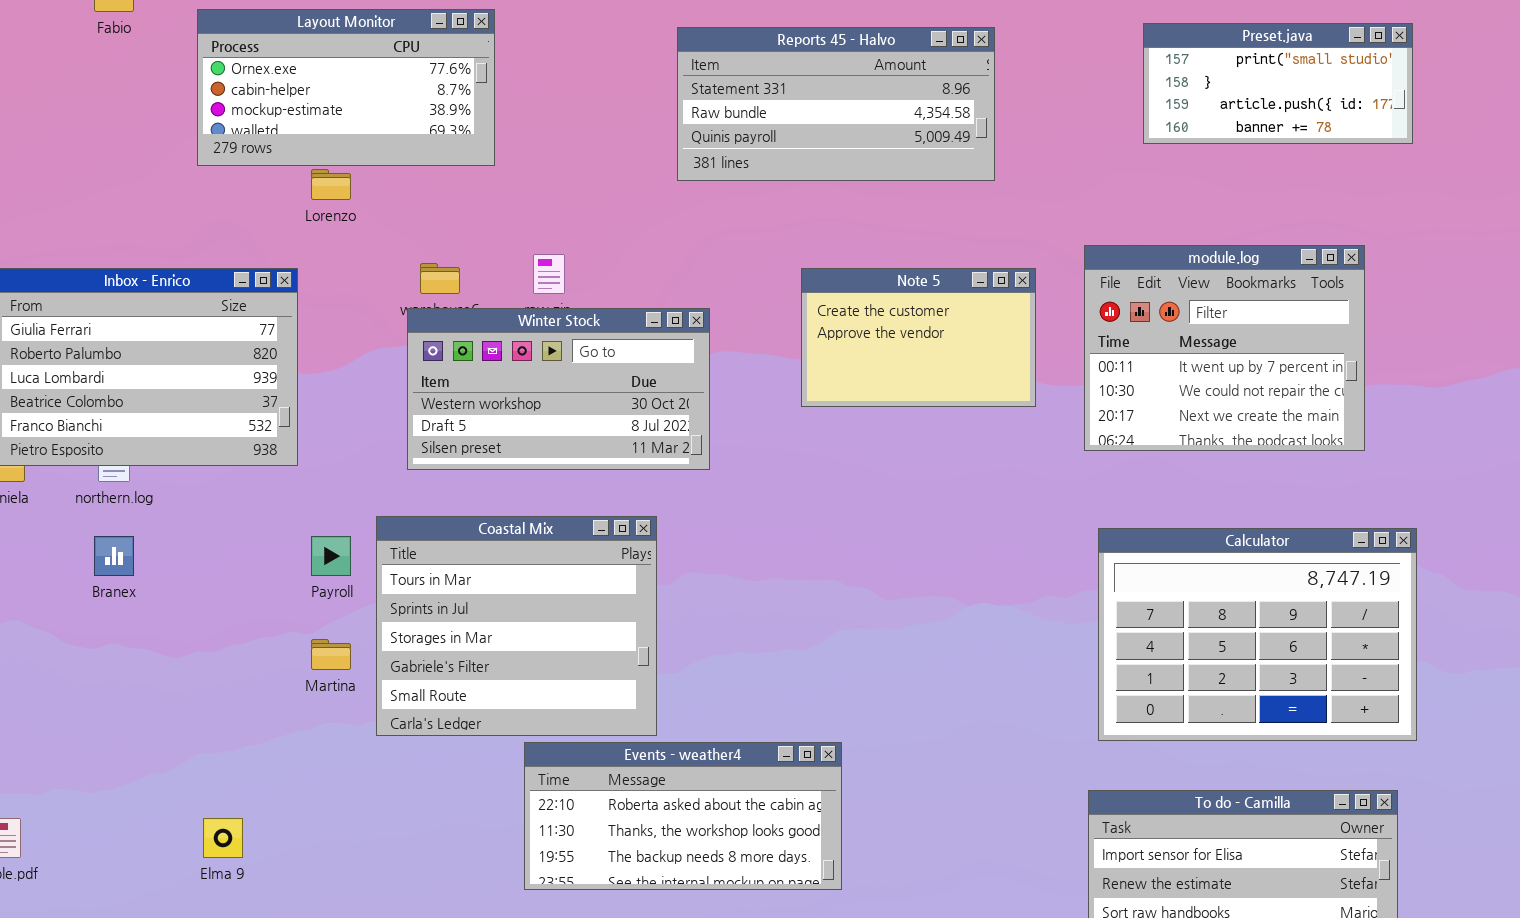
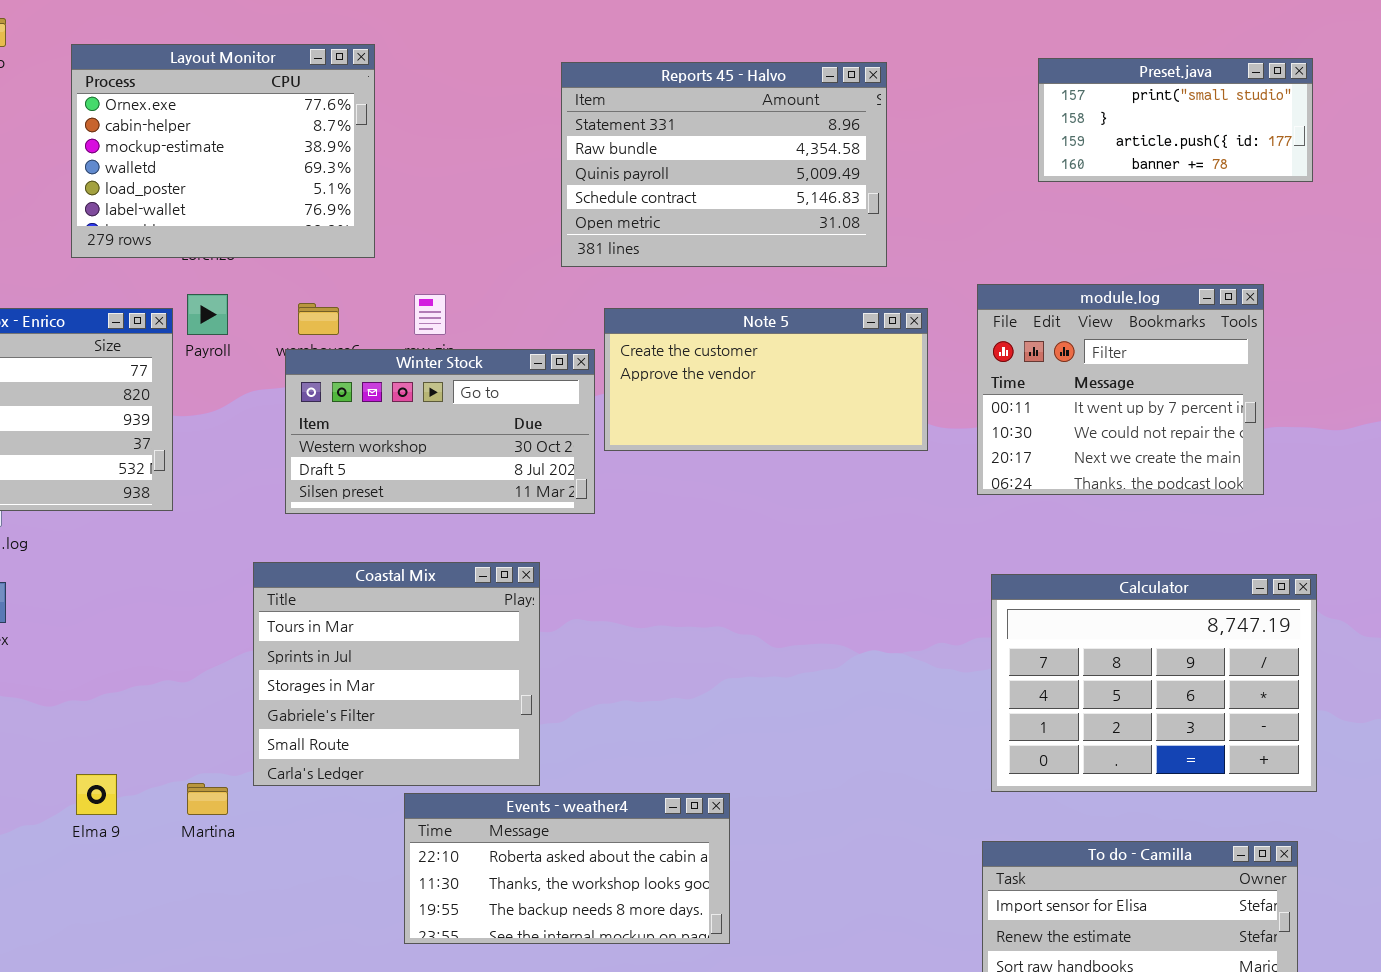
Layout Monitor: [197,9,495,166] -> [71,44,375,258], resized
Reports 45 - Halvo: [677,27,995,181] -> [561,62,887,267], resized
Note 5: [801,268,1036,407] -> [604,308,928,451], resized
Payroll: [311,536,351,576] -> [187,294,228,335], moved
Martina: [311,639,351,670] -> [187,783,228,815], moved
Elma 9: [203,818,243,858] -> [76,774,117,815], moved

